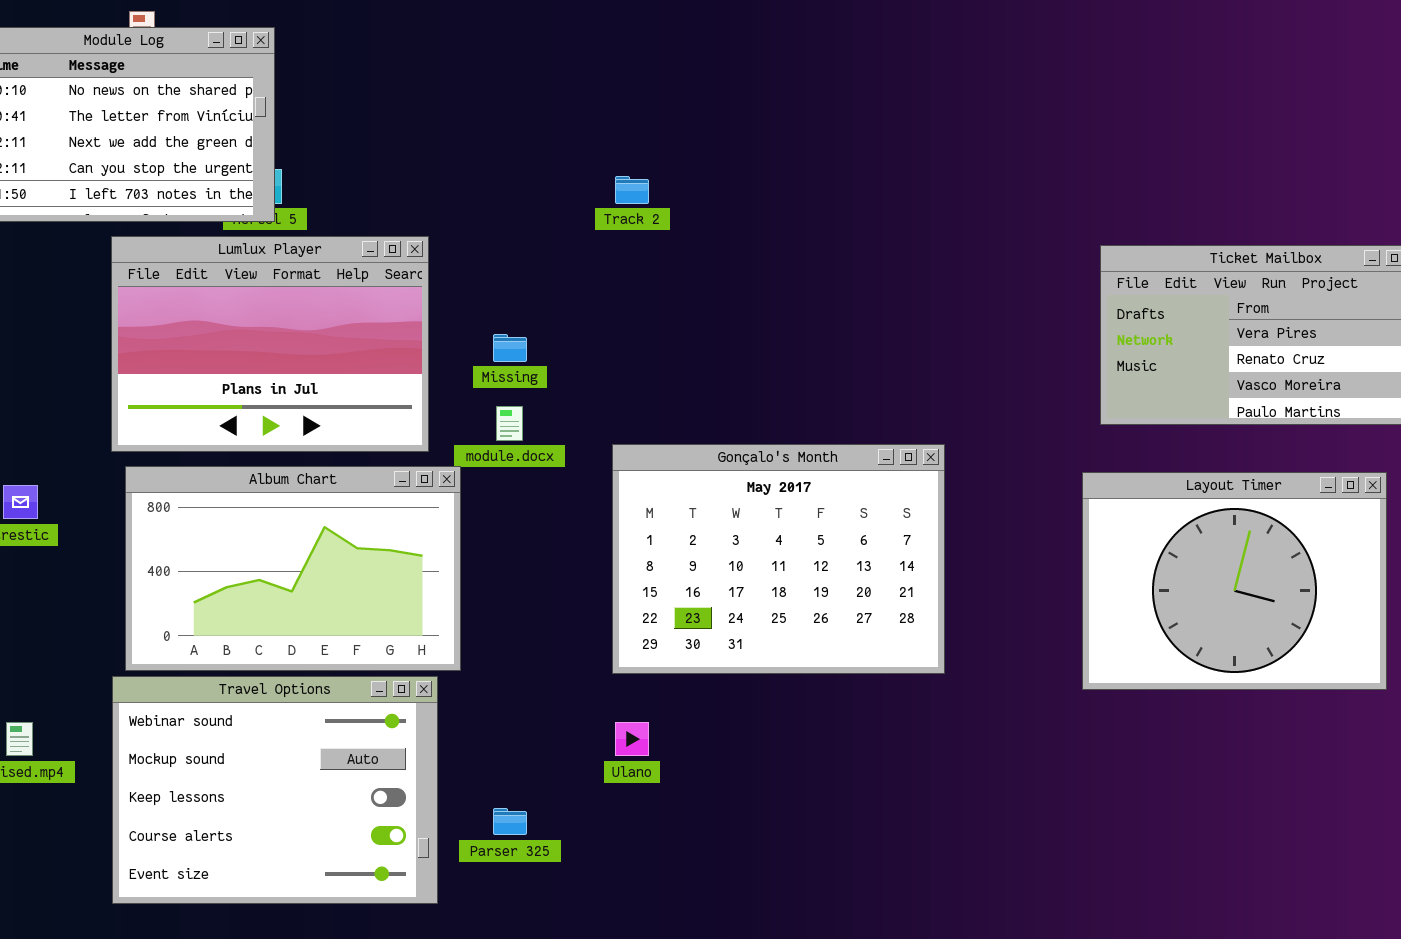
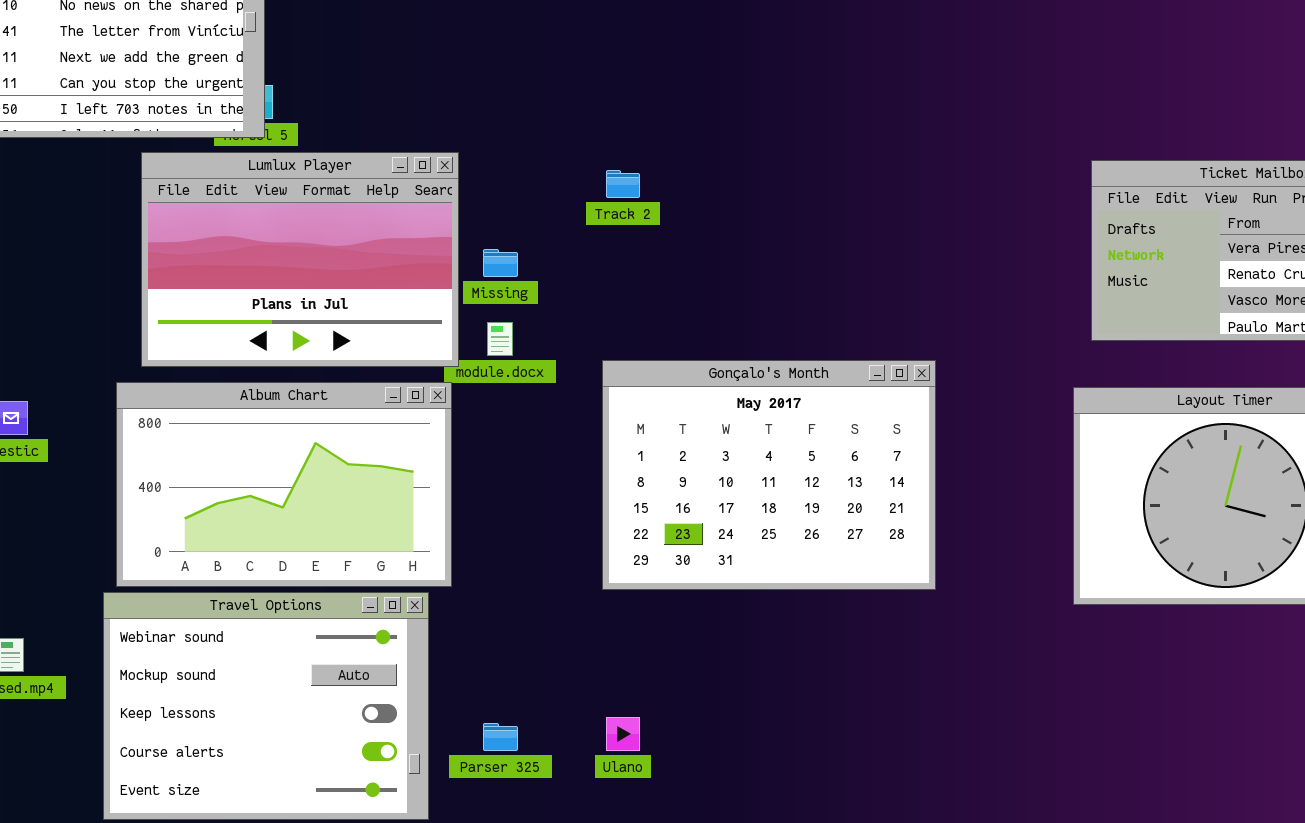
Track 2: [615,176,649,204] -> [606,170,640,198], moved
Lumlux Player: [111,236,429,452] -> [141,152,459,367], moved
Ulano: [615,722,649,756] -> [606,717,640,751], moved

